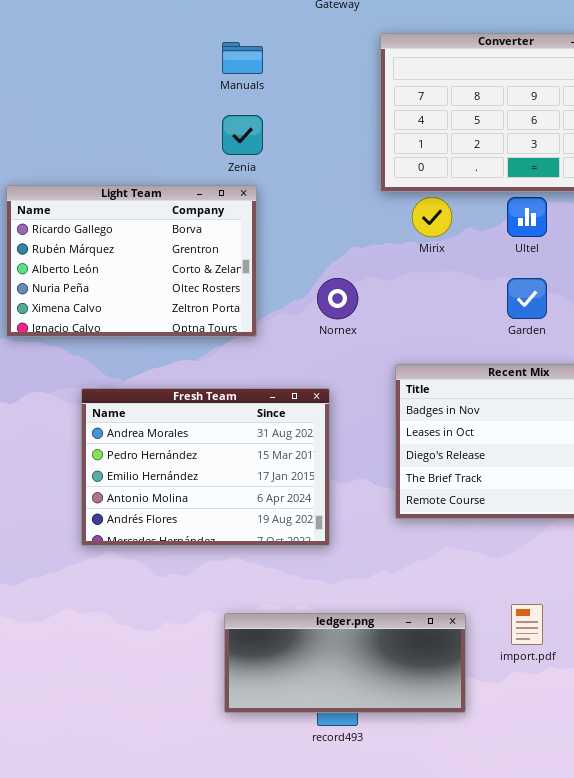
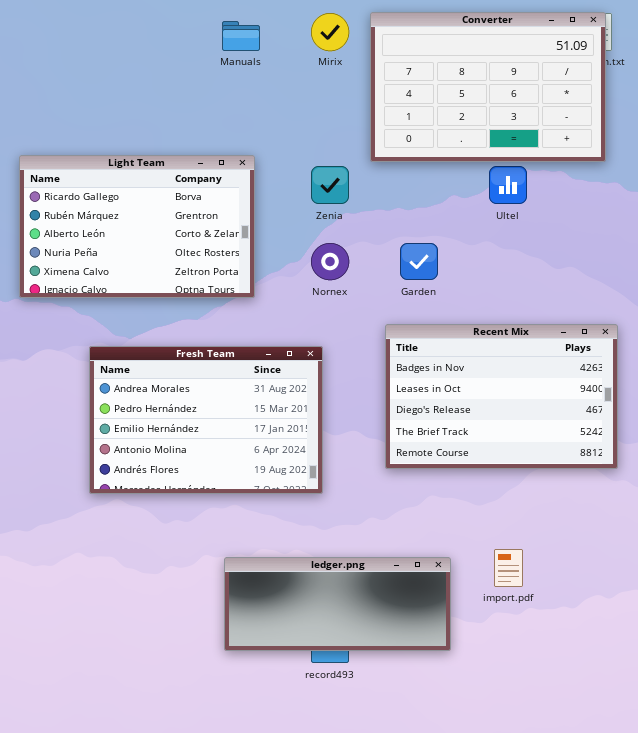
Zenia: [222,115,263,155] -> [311,166,349,204], moved
Mirix: [412,197,452,237] -> [311,13,349,51], moved
Garden: [507,278,547,319] -> [400,243,438,280], moved

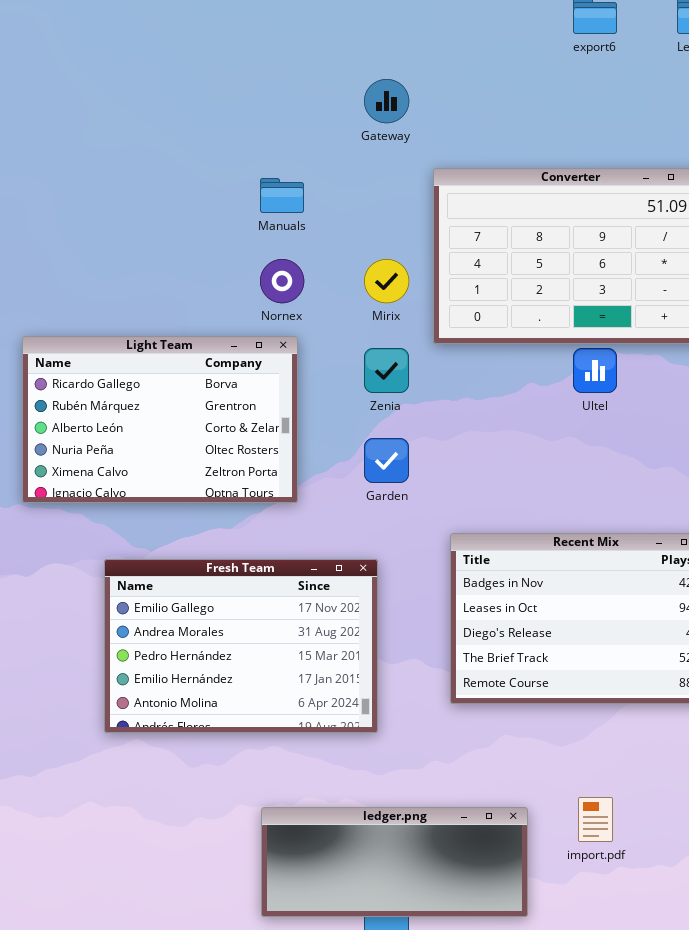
Mirix: [311,13,349,51] -> [364,259,409,303], moved
Nornex: [311,243,349,280] -> [260,259,304,303], moved
Garden: [400,243,438,280] -> [364,438,409,483], moved
Fresh Team: [89,346,323,494] -> [104,559,378,733], scrolled up 1 row

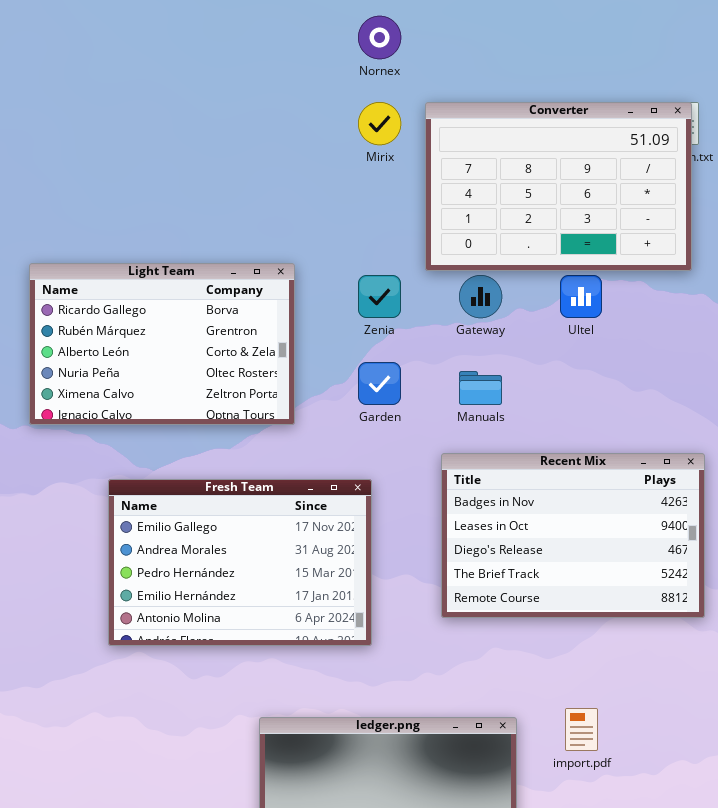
Gateway: [364,79,409,123] -> [459,275,502,318], moved
Manuals: [260,178,304,213] -> [459,371,502,405], moved
Nornex: [260,259,304,303] -> [358,16,401,59], moved
Mirix: [364,259,409,303] -> [358,102,401,145], moved

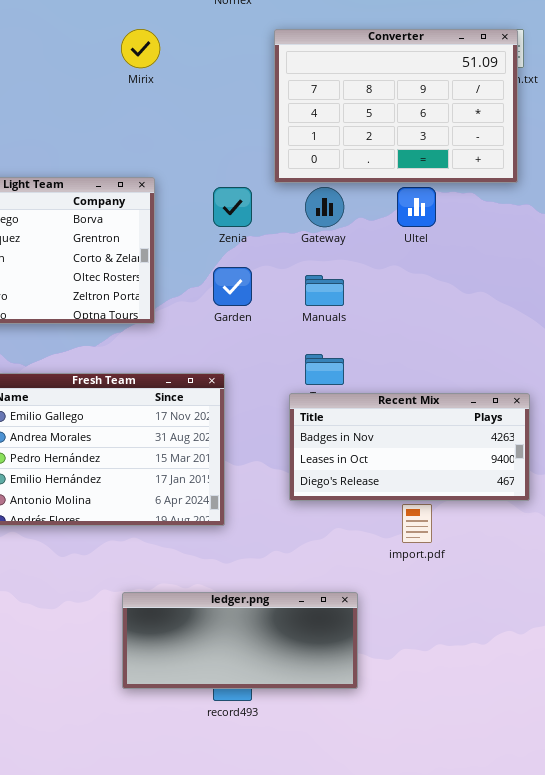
Mirix: [358,102,401,145] -> [121,29,160,68], moved
Recent Mix: [441,453,705,618] -> [289,393,530,501], resized
import.pdf: [565,708,598,751] -> [402,504,432,543], moved

